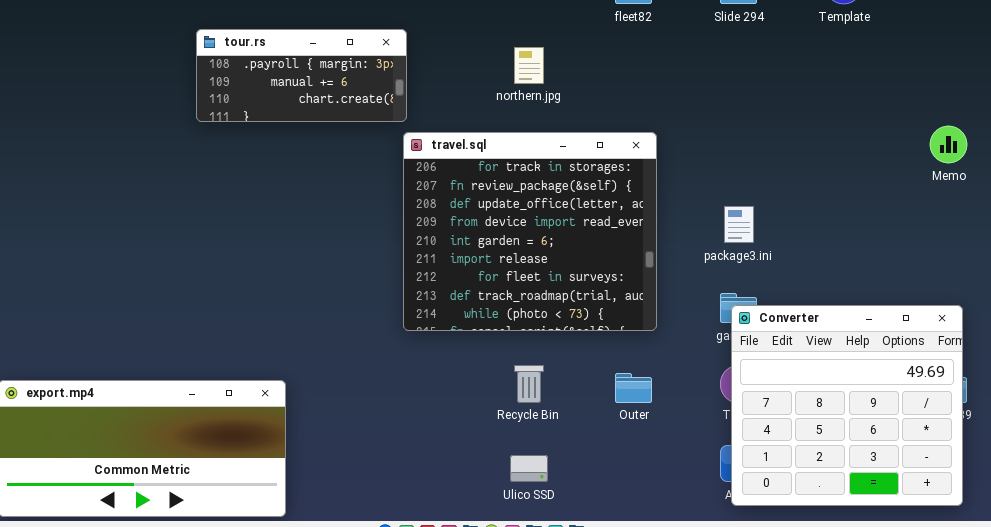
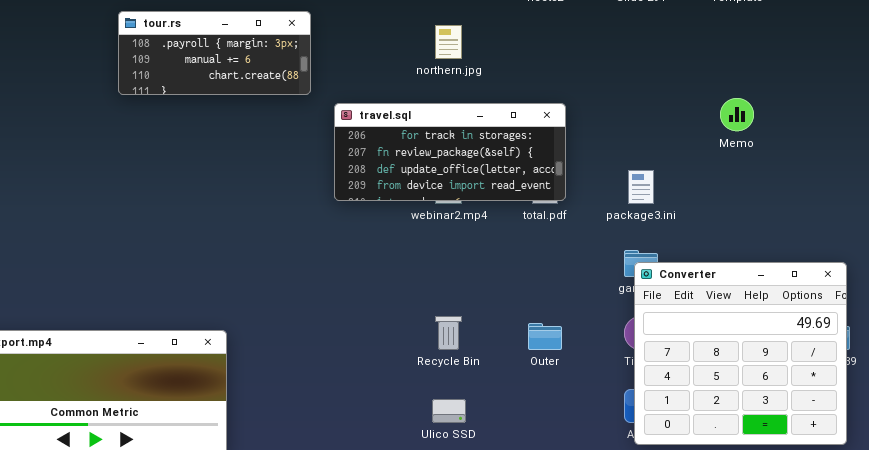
tour.rs: [196,29,407,122] -> [118,11,311,95], moved
Memo: [930,126,967,163] -> [720,98,754,131], moved
travel.sql: [403,132,657,331] -> [334,103,566,201], resized

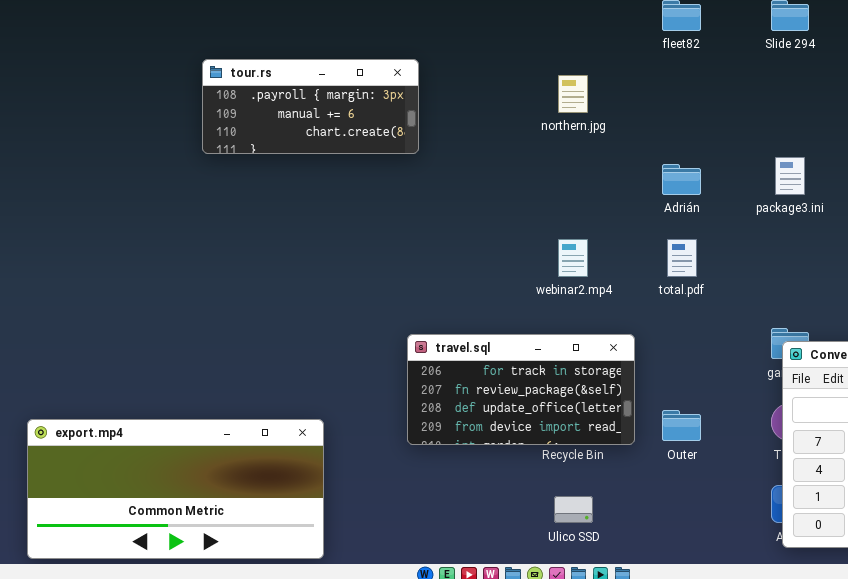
travel.sql: [334,103,566,201] -> [407,334,635,445], moved, resized
package3.ini: [628,170,654,204] -> [775,157,805,195], moved

